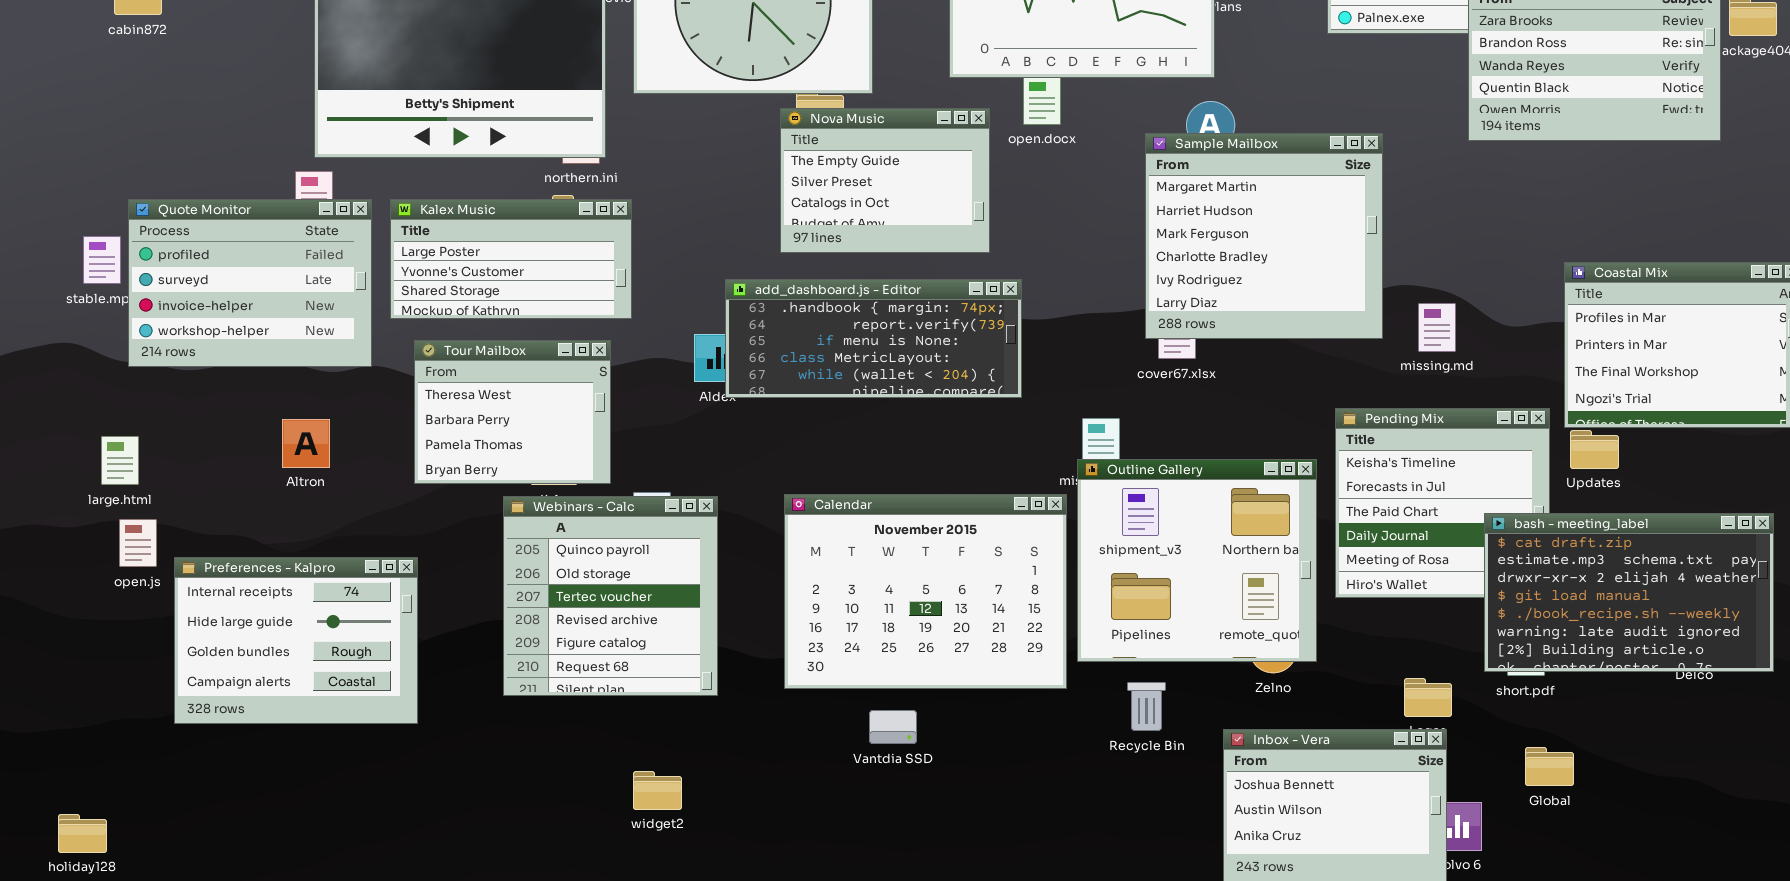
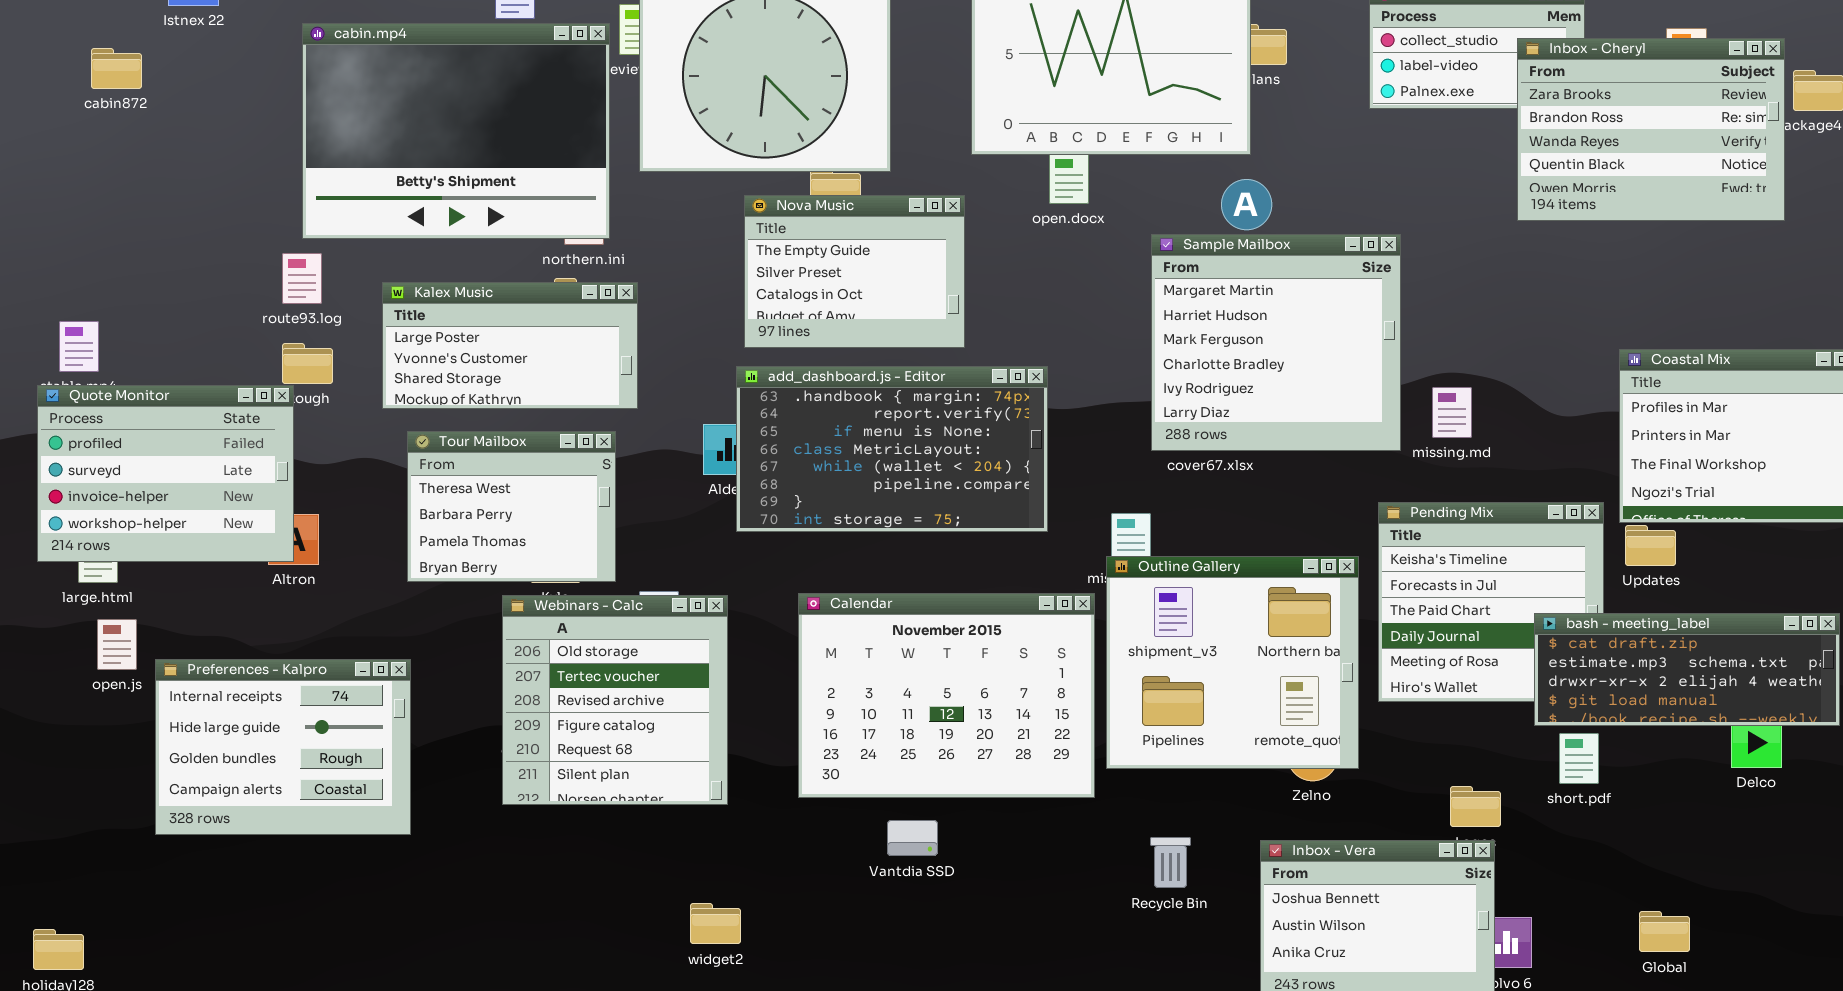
Nova Music: [780,108,990,253] -> [744,195,965,348], moved
Sample Mailbox: [1145,133,1383,339] -> [1151,234,1401,451], moved
Quote Monitor: [128,199,372,367] -> [37,385,294,562], moved
add_dashboard.js - Editor: [725,279,1022,398] -> [736,366,1048,532], resized
missing.md: [1418,303,1456,352] -> [1432,387,1472,438], moved
Webinars - Calc: [503,496,718,696] -> [502,595,728,805], scrolled down 1 row
bash - meeting_label: [1484,513,1774,672] -> [1534,613,1840,726], resized
Recycle Bin: [1127,682,1166,731] -> [1150,837,1191,888], moved
Global: [1525,747,1574,786] -> [1639,911,1690,952], moved
widget2: [633,771,682,810] -> [690,903,741,944], moved

